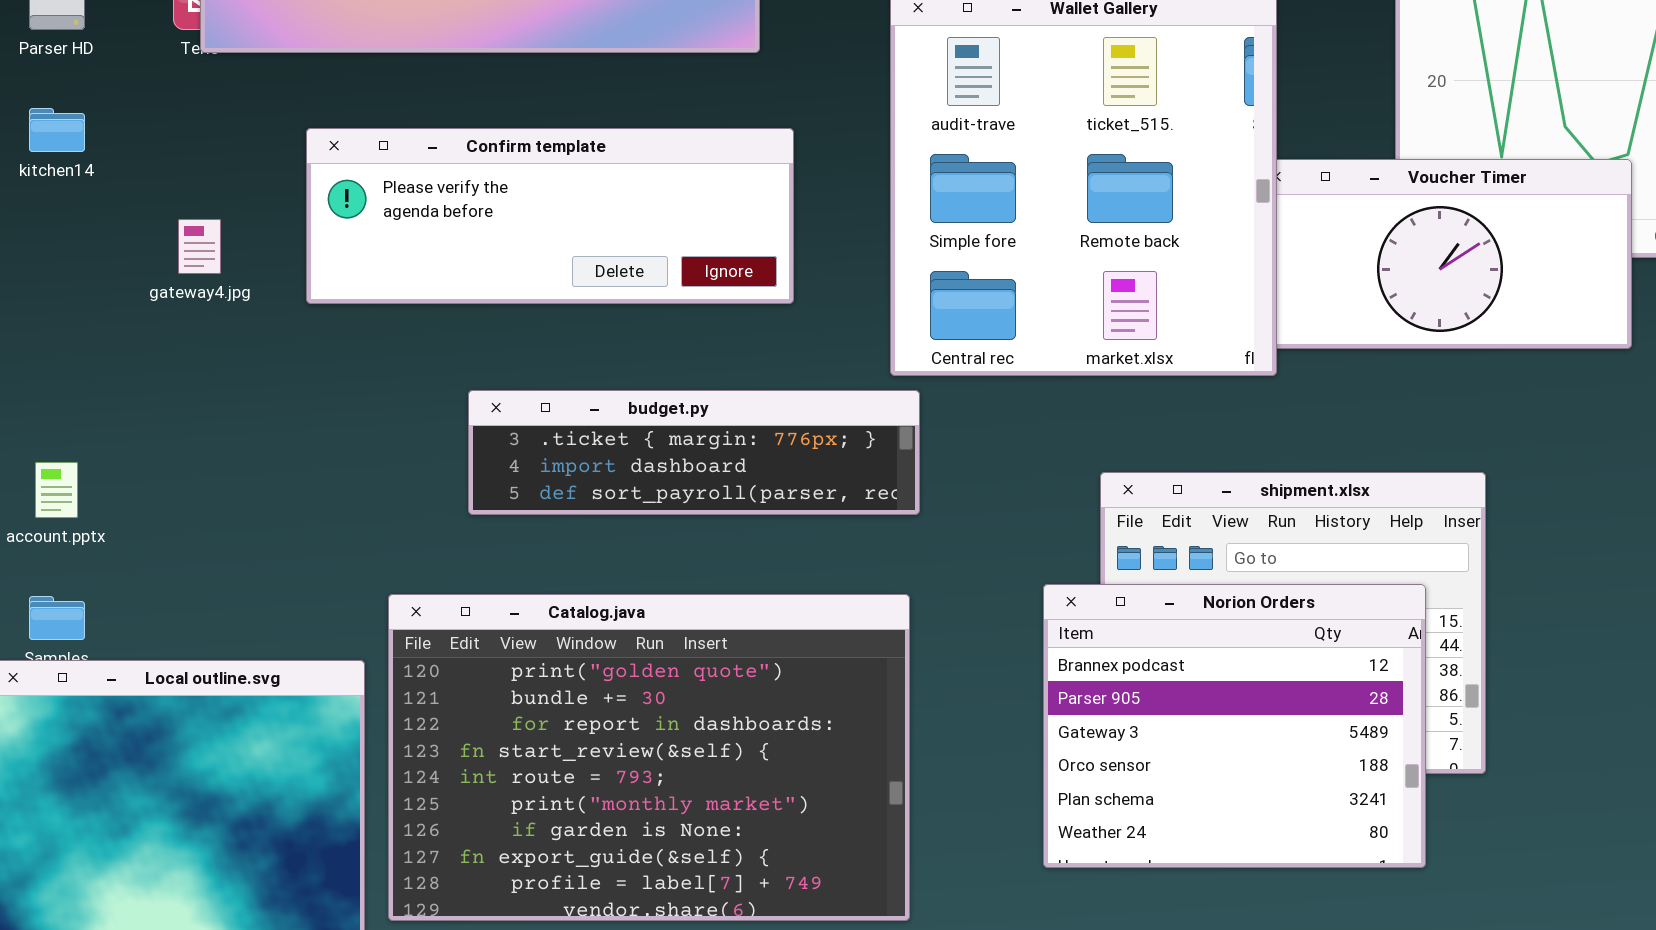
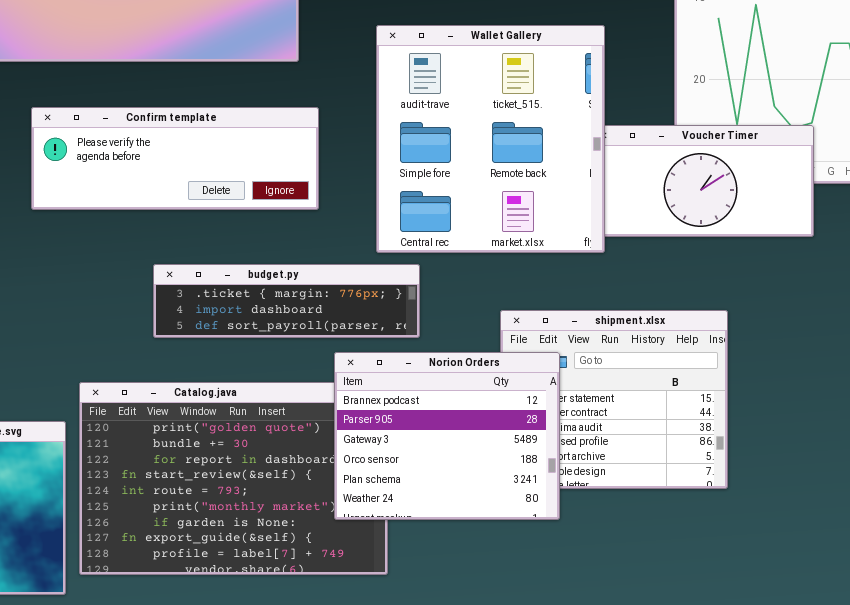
budget.py: [468,390,920,515] -> [153,264,420,338], moved
Norion Orders: [1043,584,1426,868] -> [334,352,560,520], moved

